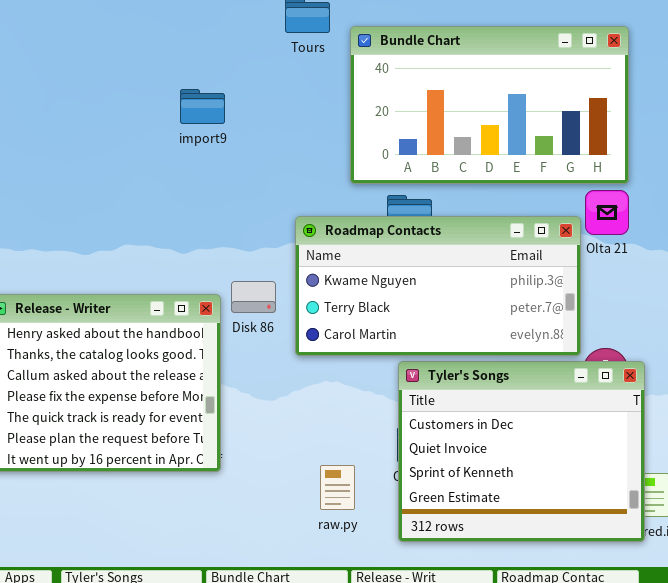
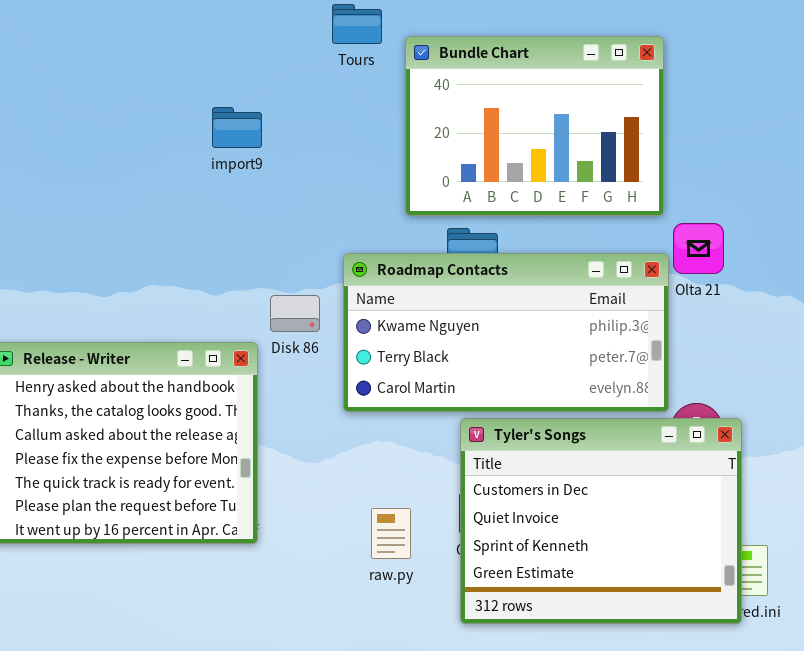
Bundle Chart: [350,26,629,184] -> [405,36,664,216], resized
Disk 86: [231,281,276,313] -> [270,295,320,332], moved
raw.py: [320,465,355,510] -> [371,508,411,559], moved

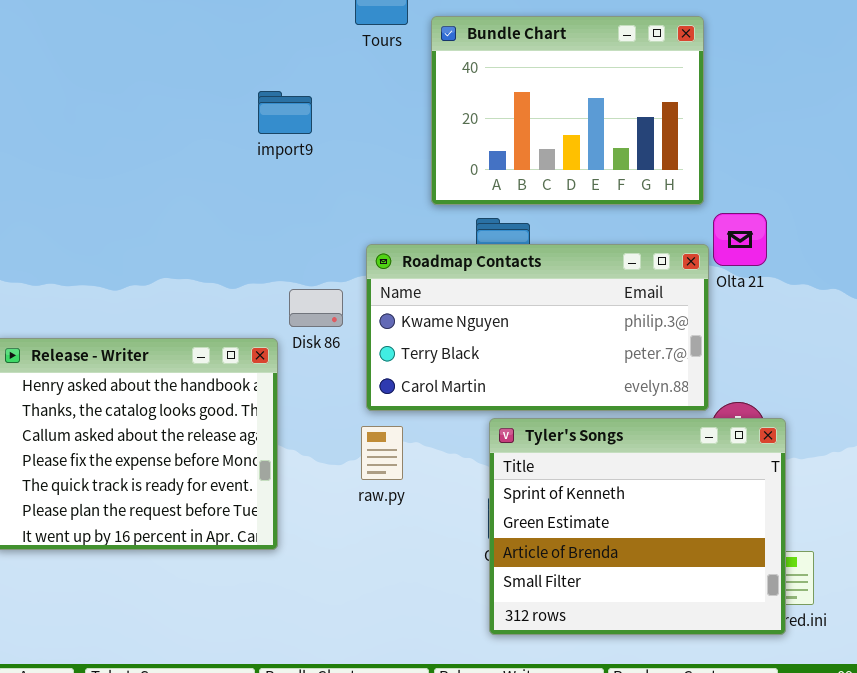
import9: [212,107,262,148] -> [258,91,312,134], moved
Tyler's Songs: [460,418,742,624] -> [489,418,786,635], scrolled down 2 rows
raw.py: [371,508,411,559] -> [361,426,403,480], moved

